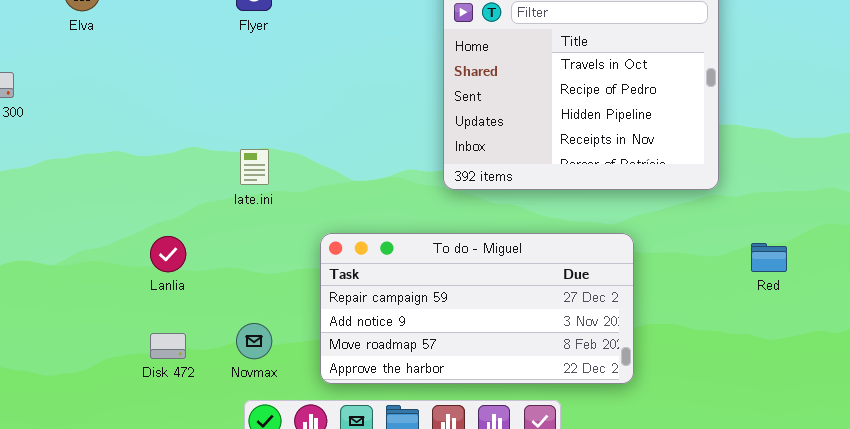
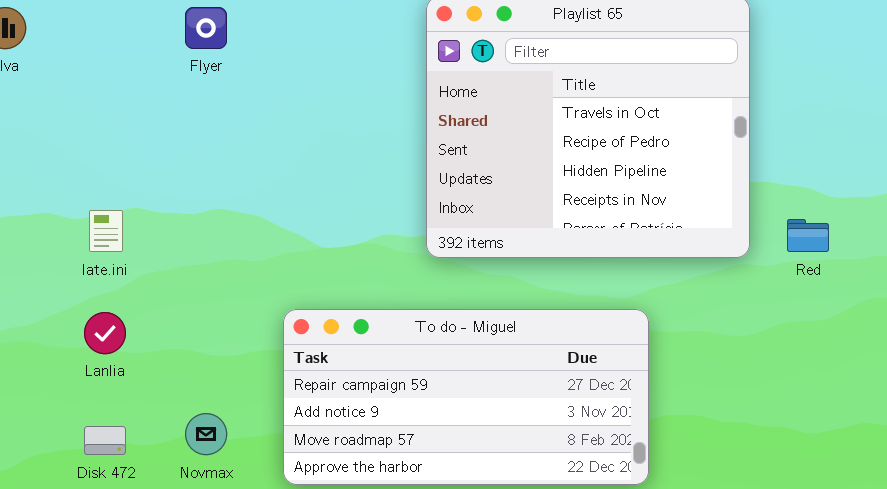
late.ini: [240,149,269,185] -> [89,210,123,252], moved
Red: [751,243,787,272] -> [787,219,829,252], moved

